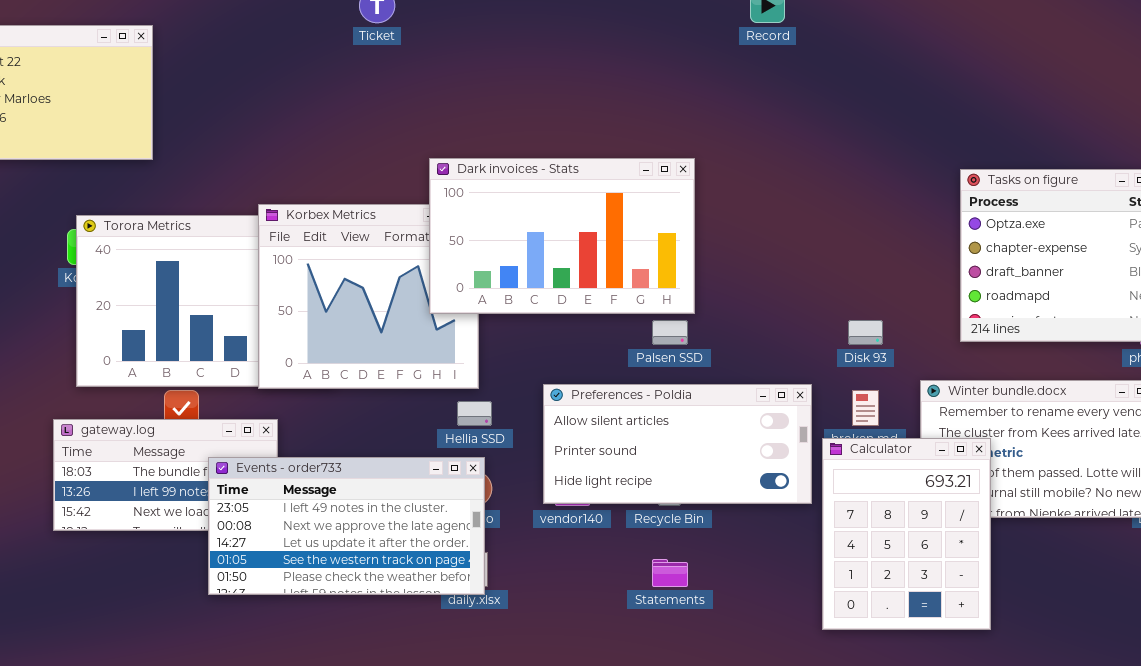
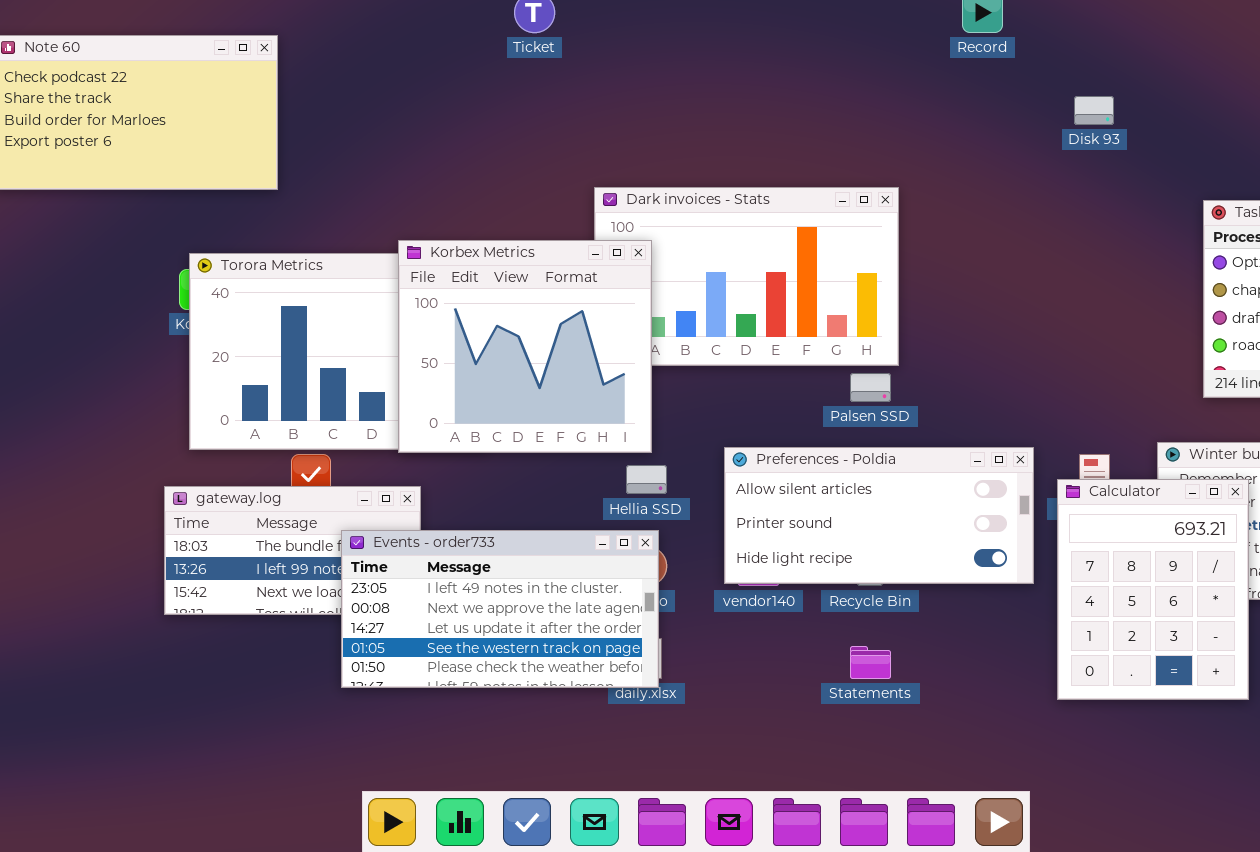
Korbex Metrics: [258,204,479,389] -> [398,240,652,453], raised
Disk 93: [848,320,883,345] -> [1074,96,1114,125], moved
Calculator: [822,438,991,630] -> [1057,479,1249,700], moved

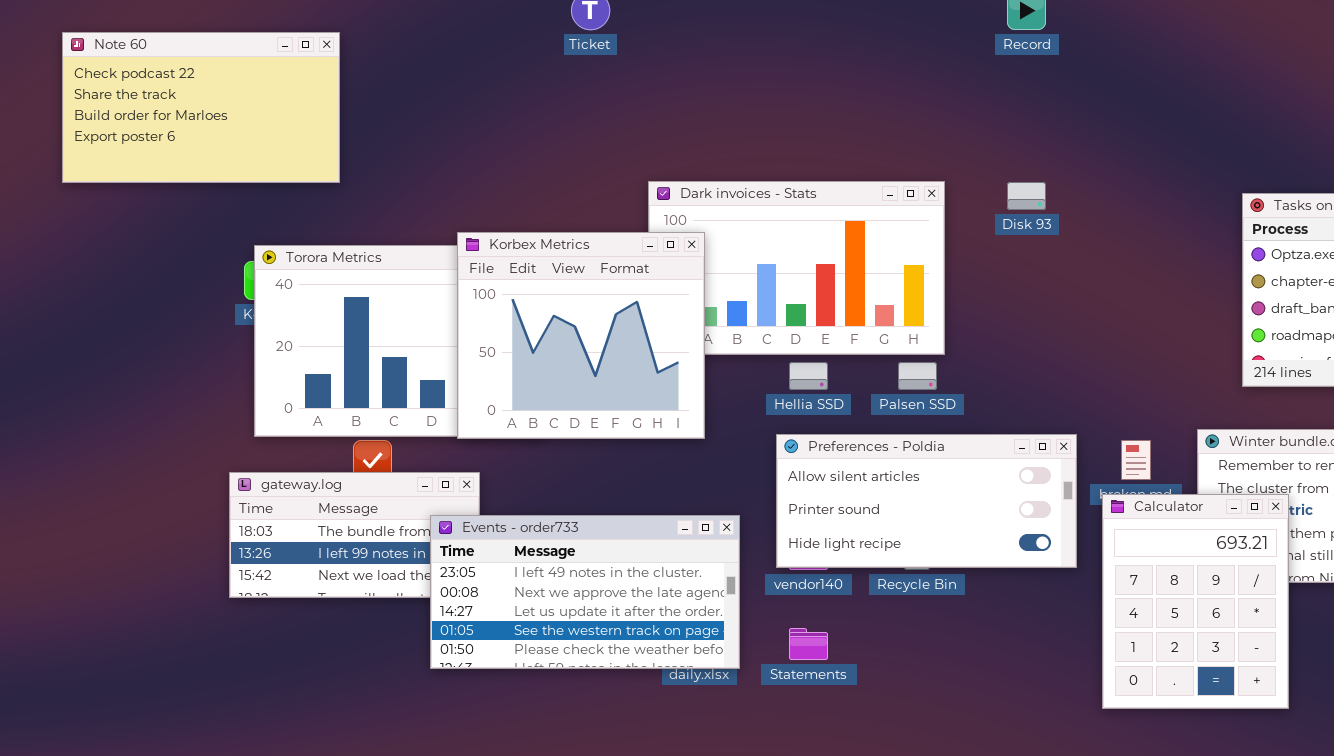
Disk 93: [1074,96,1114,125] -> [1007,182,1046,210], moved
Hellia SSD: [626,465,667,494] -> [789,362,828,390], moved
Calculator: [1057,479,1249,700] -> [1102,494,1289,709], moved
Events - order733: [341,530,659,688] -> [430,515,740,669], moved
Statements: [850,646,891,679] -> [789,628,828,660], moved

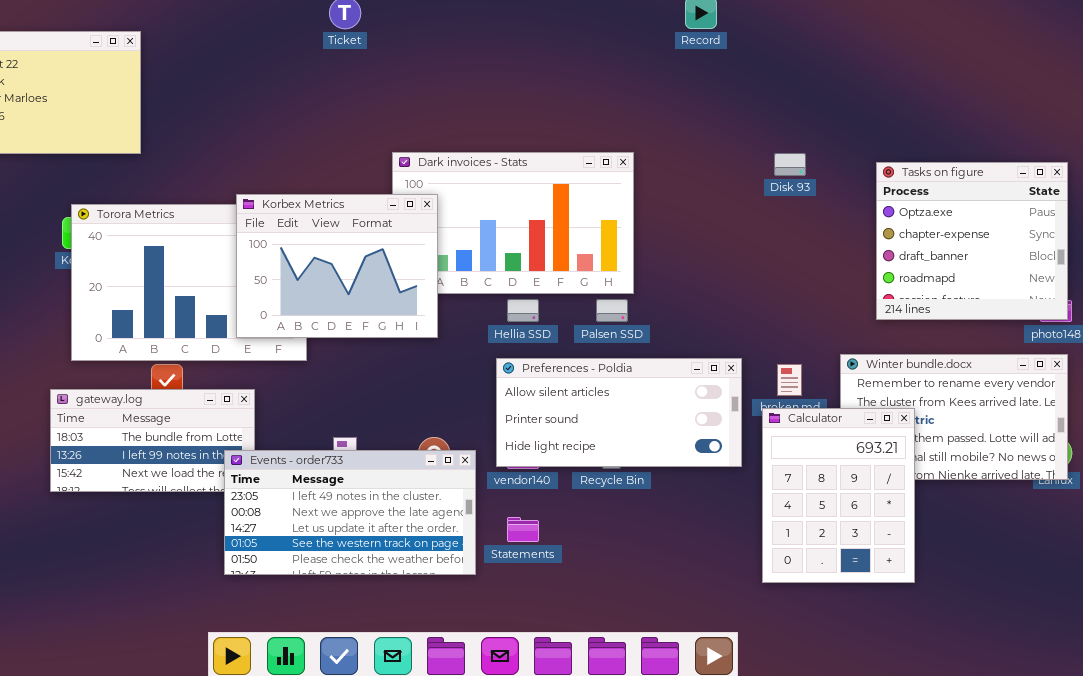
Disk 93: [1007,182,1046,210] -> [774,153,806,176], moved
Korbex Metrics: [457,232,705,439] -> [236,194,438,338], resized
Events - order733: [430,515,740,669] -> [224,450,476,575], moved

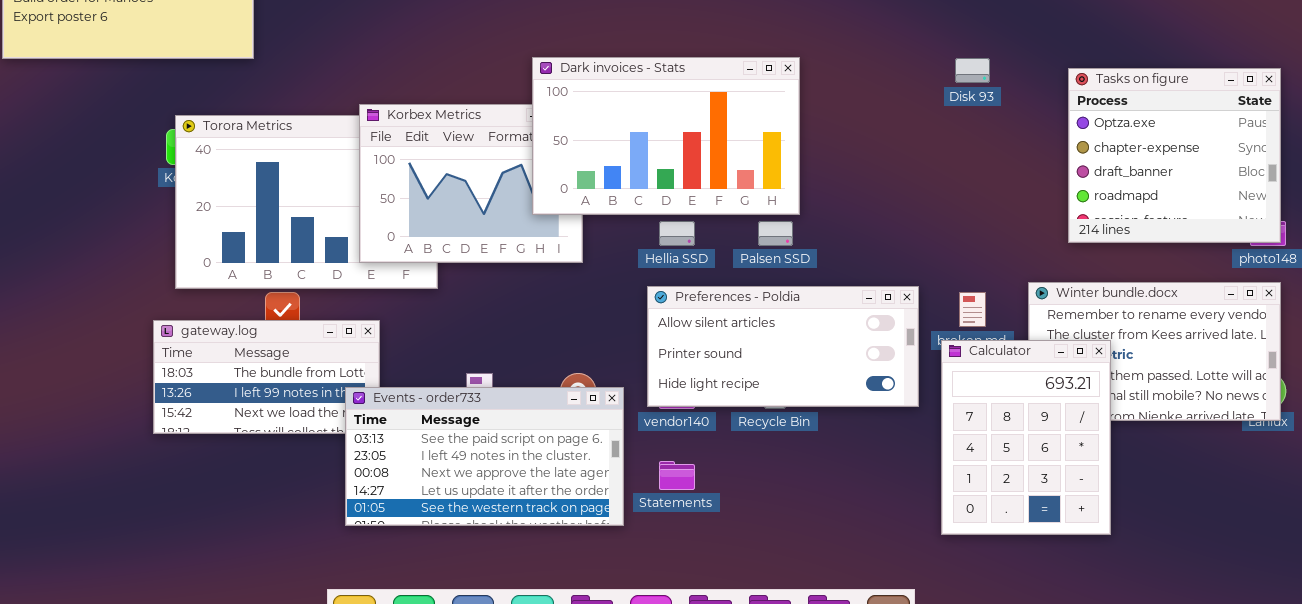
Dark invoices - Stats: [392,152,634,294] -> [532,57,800,215], raised
Events - order733: [224,450,476,575] -> [345,387,624,526], scrolled up 1 row

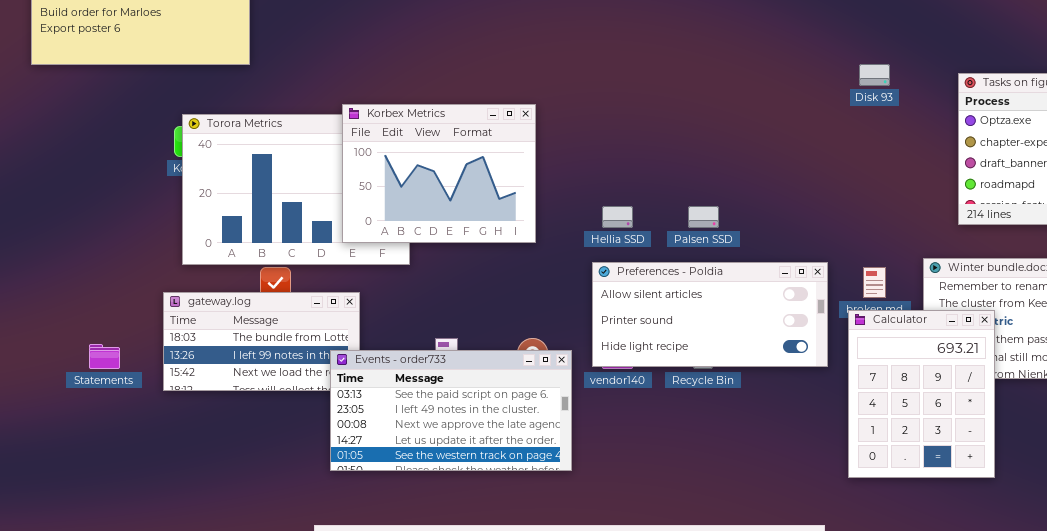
Dark invoices - Stats: [532,57,800,215] -> none, closed
Statements: [659,461,695,490] -> [89,344,120,369], moved

